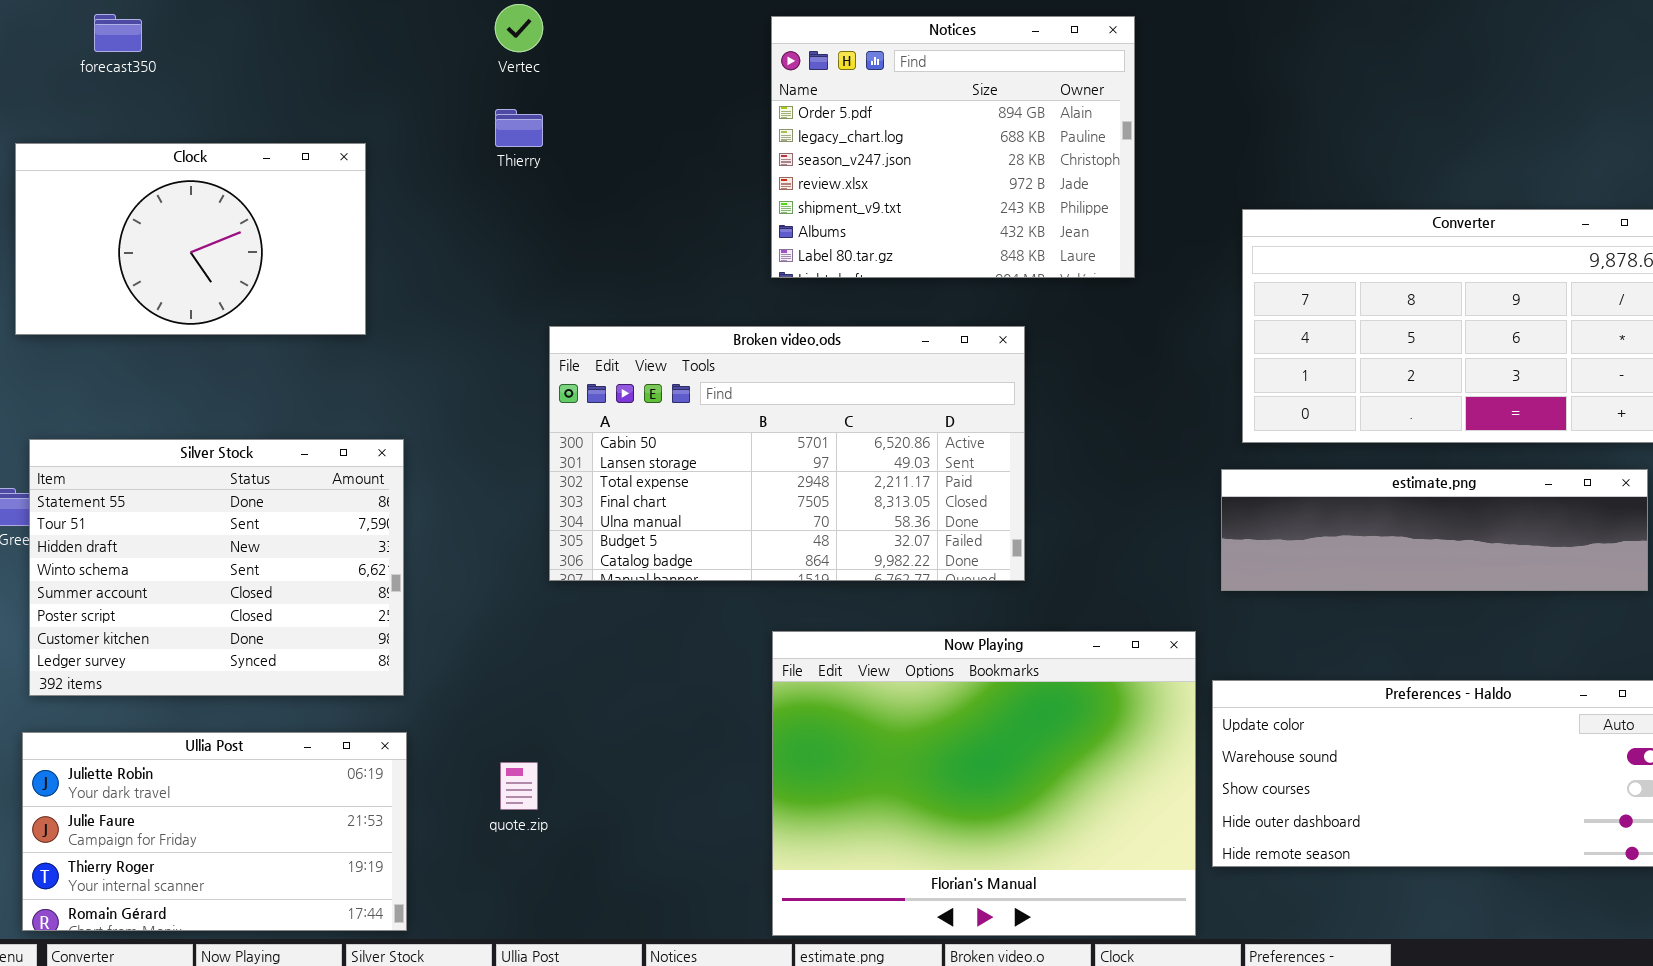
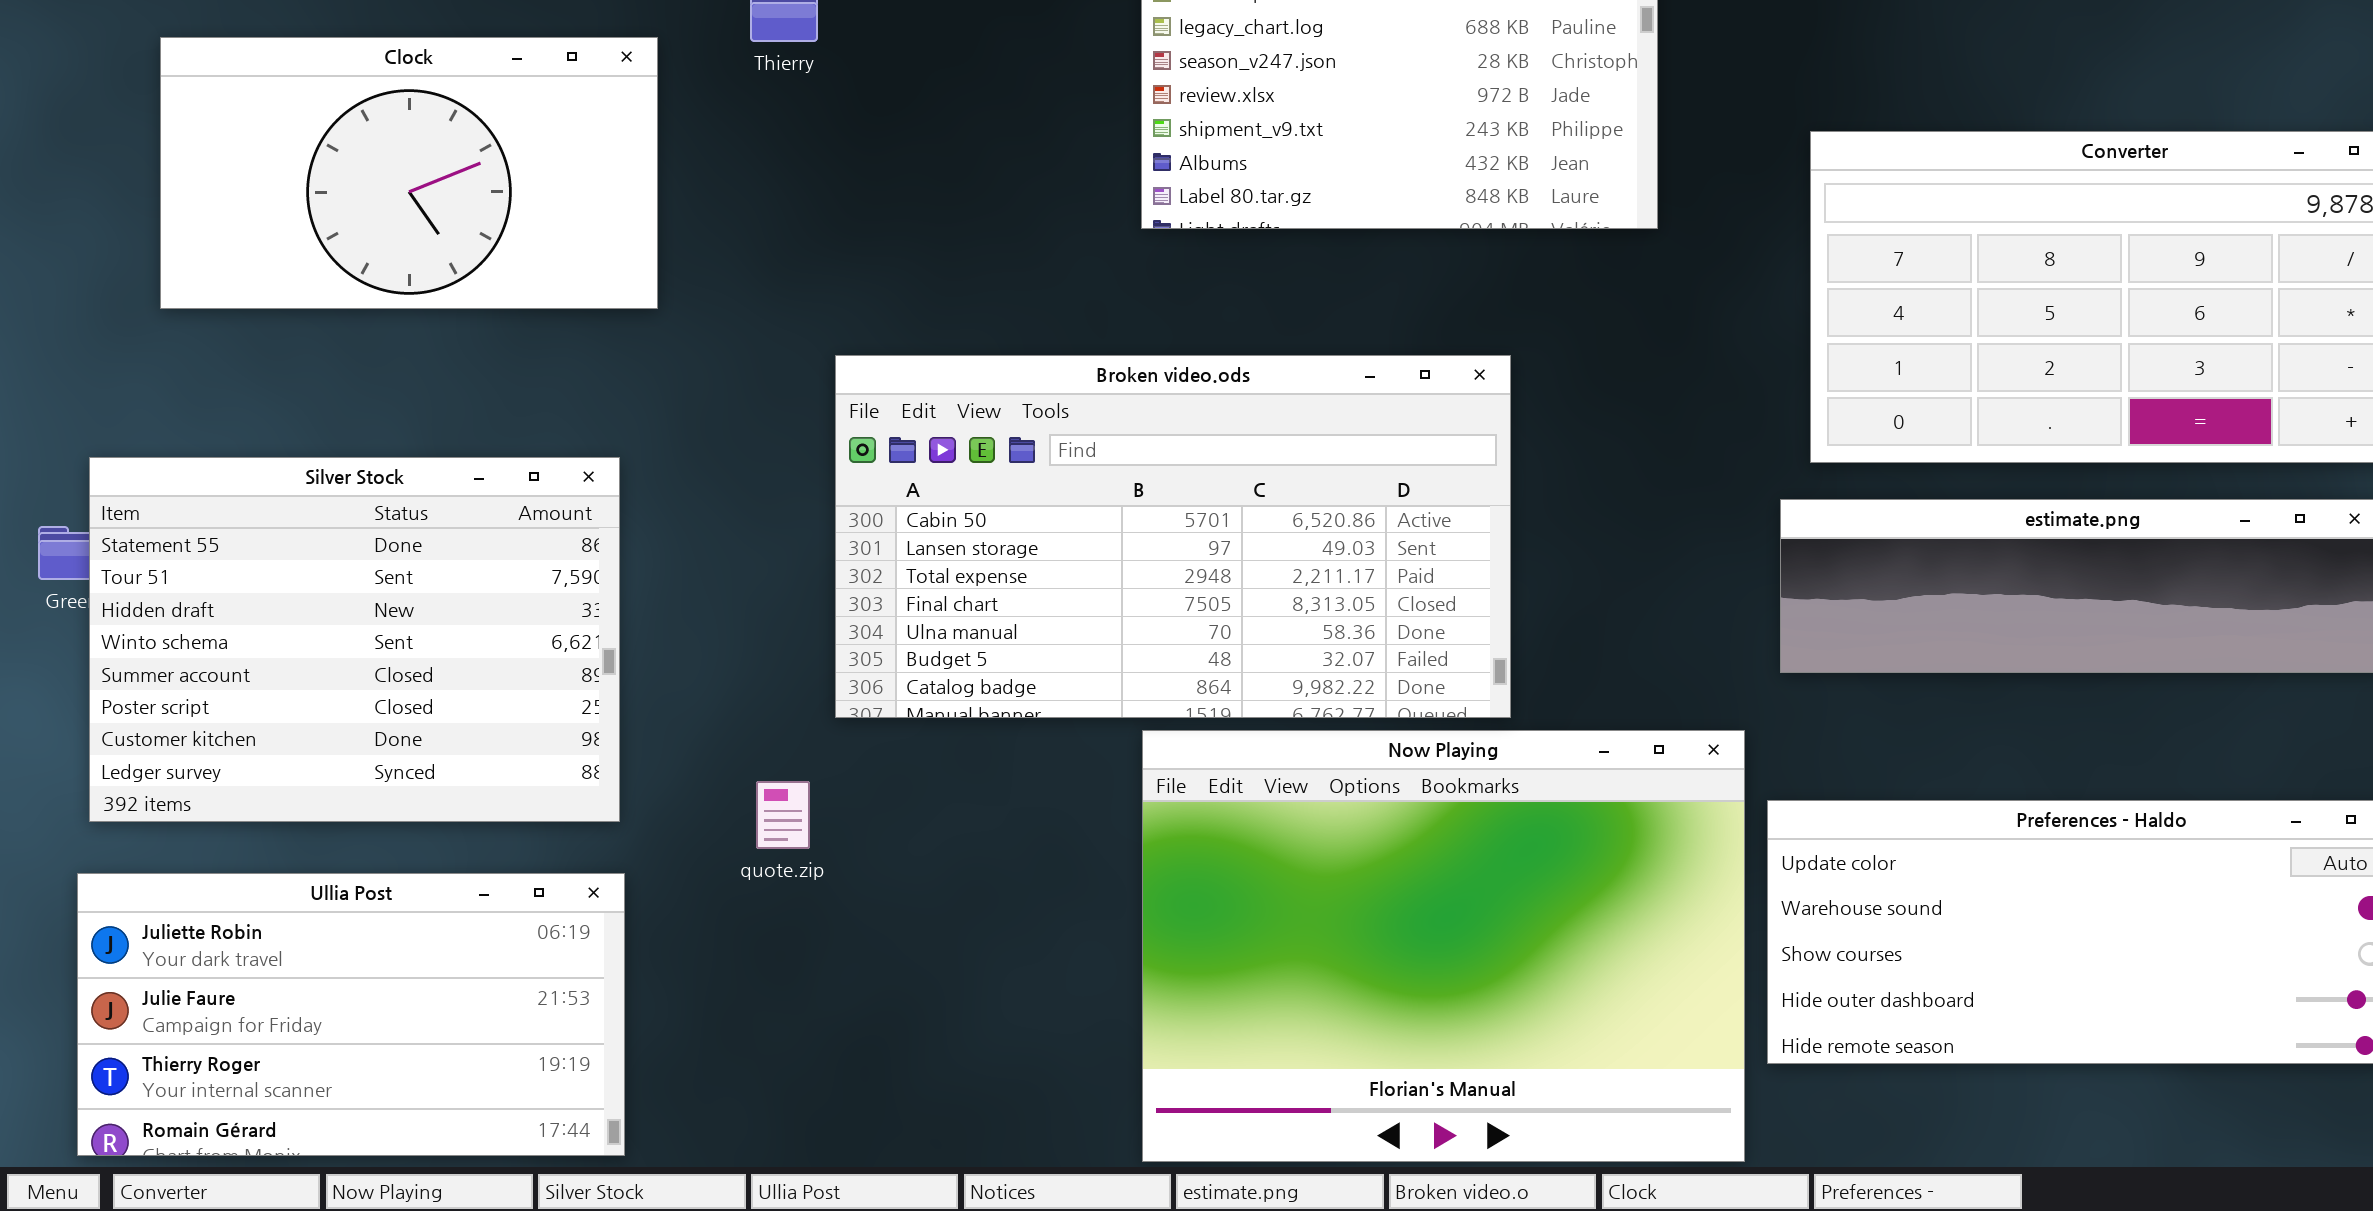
Clock: [15,143,366,335] -> [160,37,658,309], moved
Broken video.ods: [549,326,1025,581] -> [835,355,1511,718], moved
quote.zip: [500,762,538,810] -> [756,781,810,849], moved

